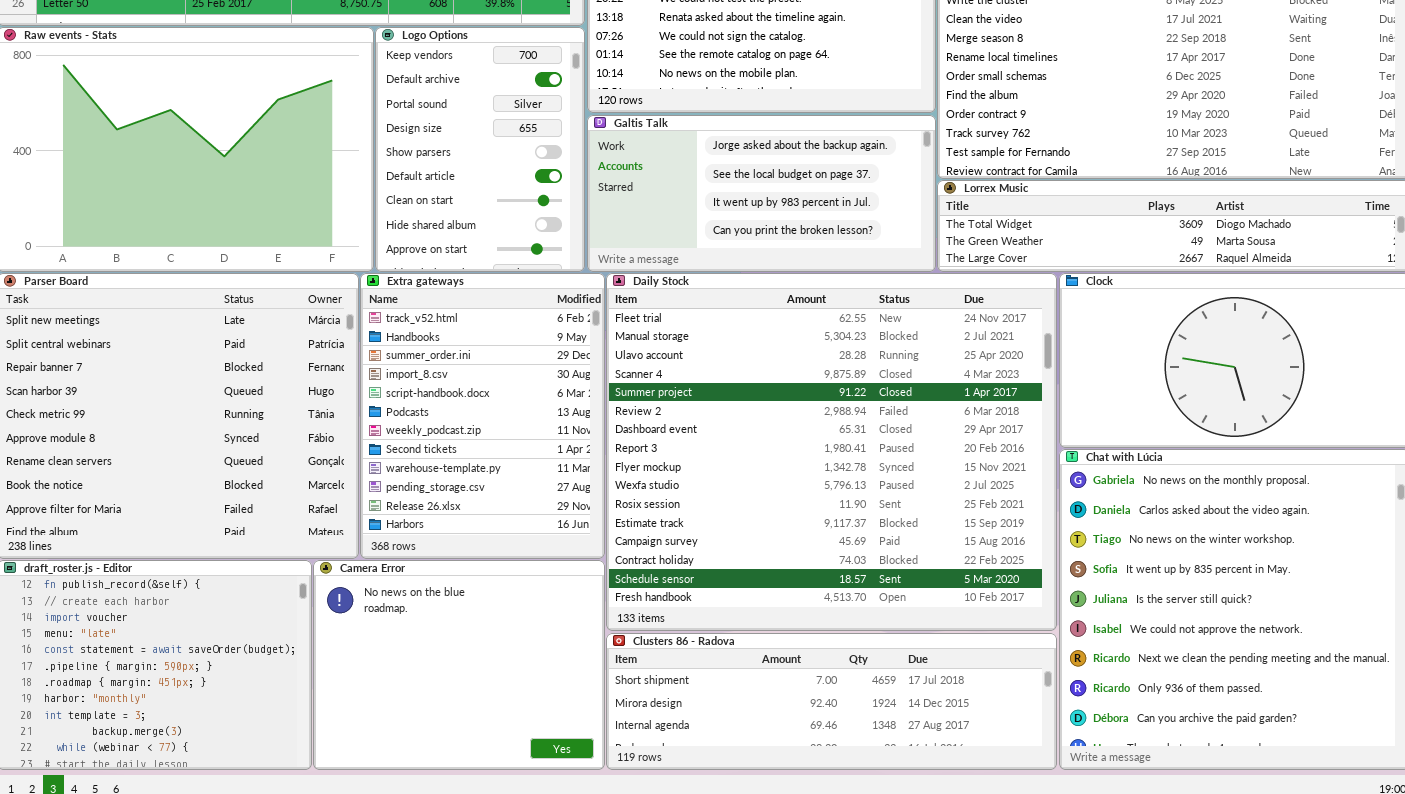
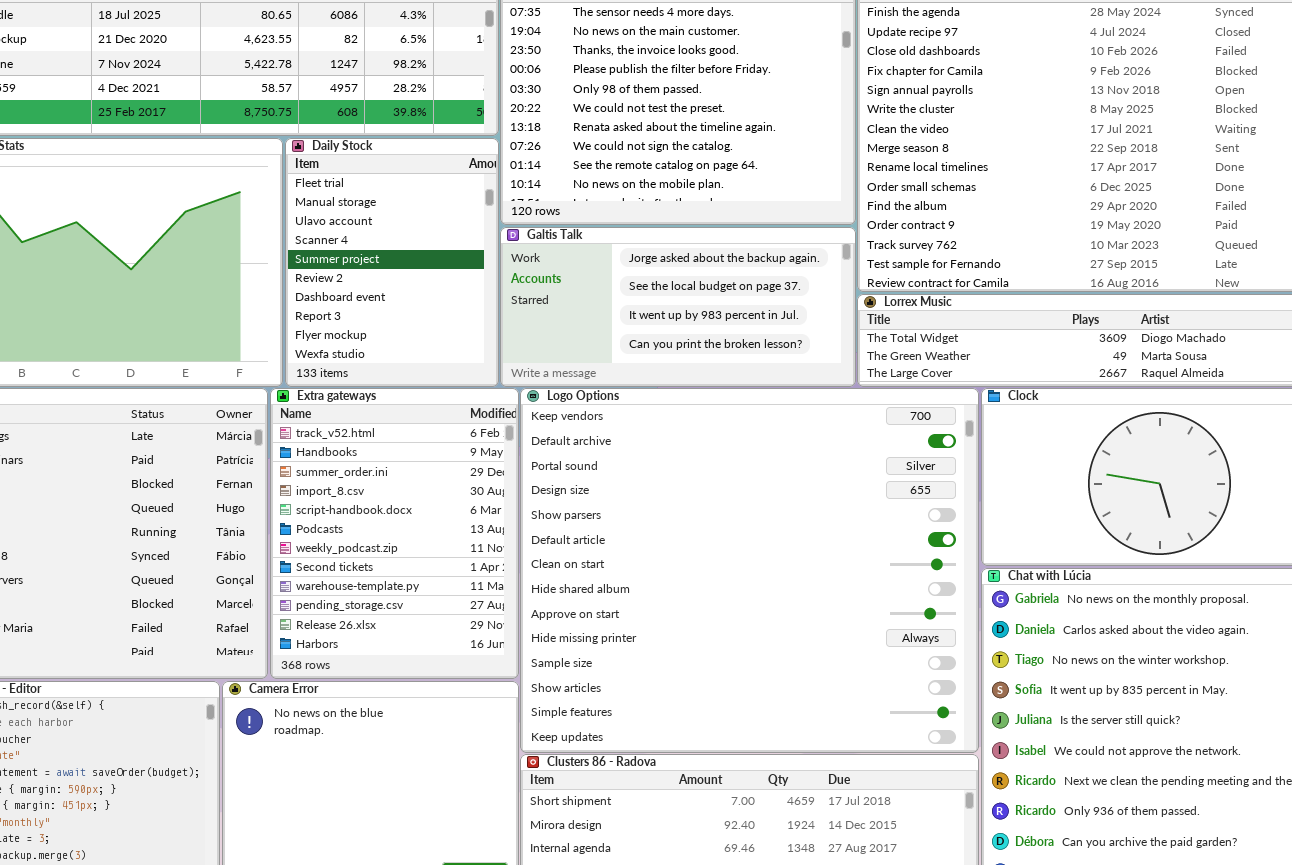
Logo Options: [375,27,585,272] -> [520,388,979,753], moved, resized
Daily Stock: [606,273,1057,631] -> [285,138,499,387], moved, resized

